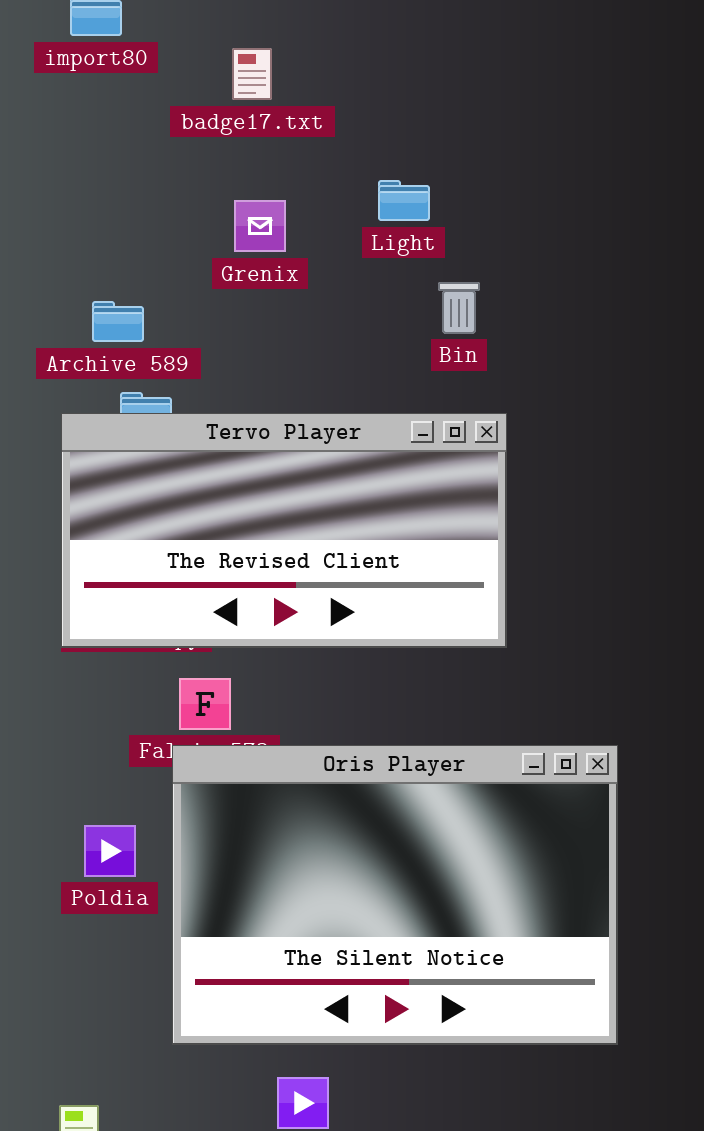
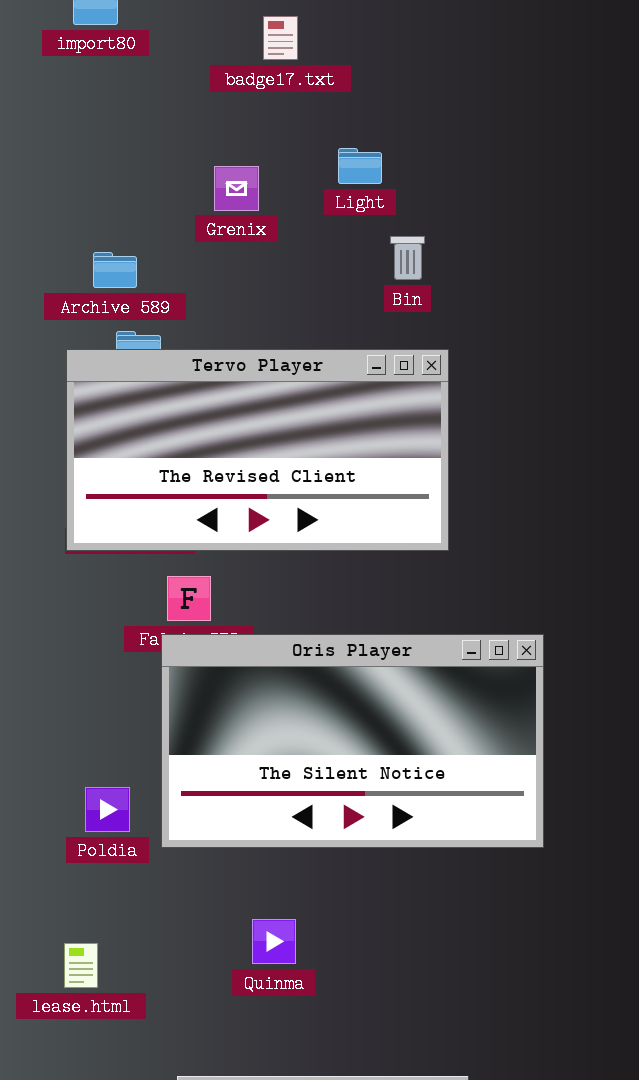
badge17.txt: [232,48,272,100] -> [263,16,298,60], moved
Oris Player: [172,745,618,1045] -> [161,634,544,848], resized
Poldia: [84,825,136,877] -> [85,787,130,832], moved

